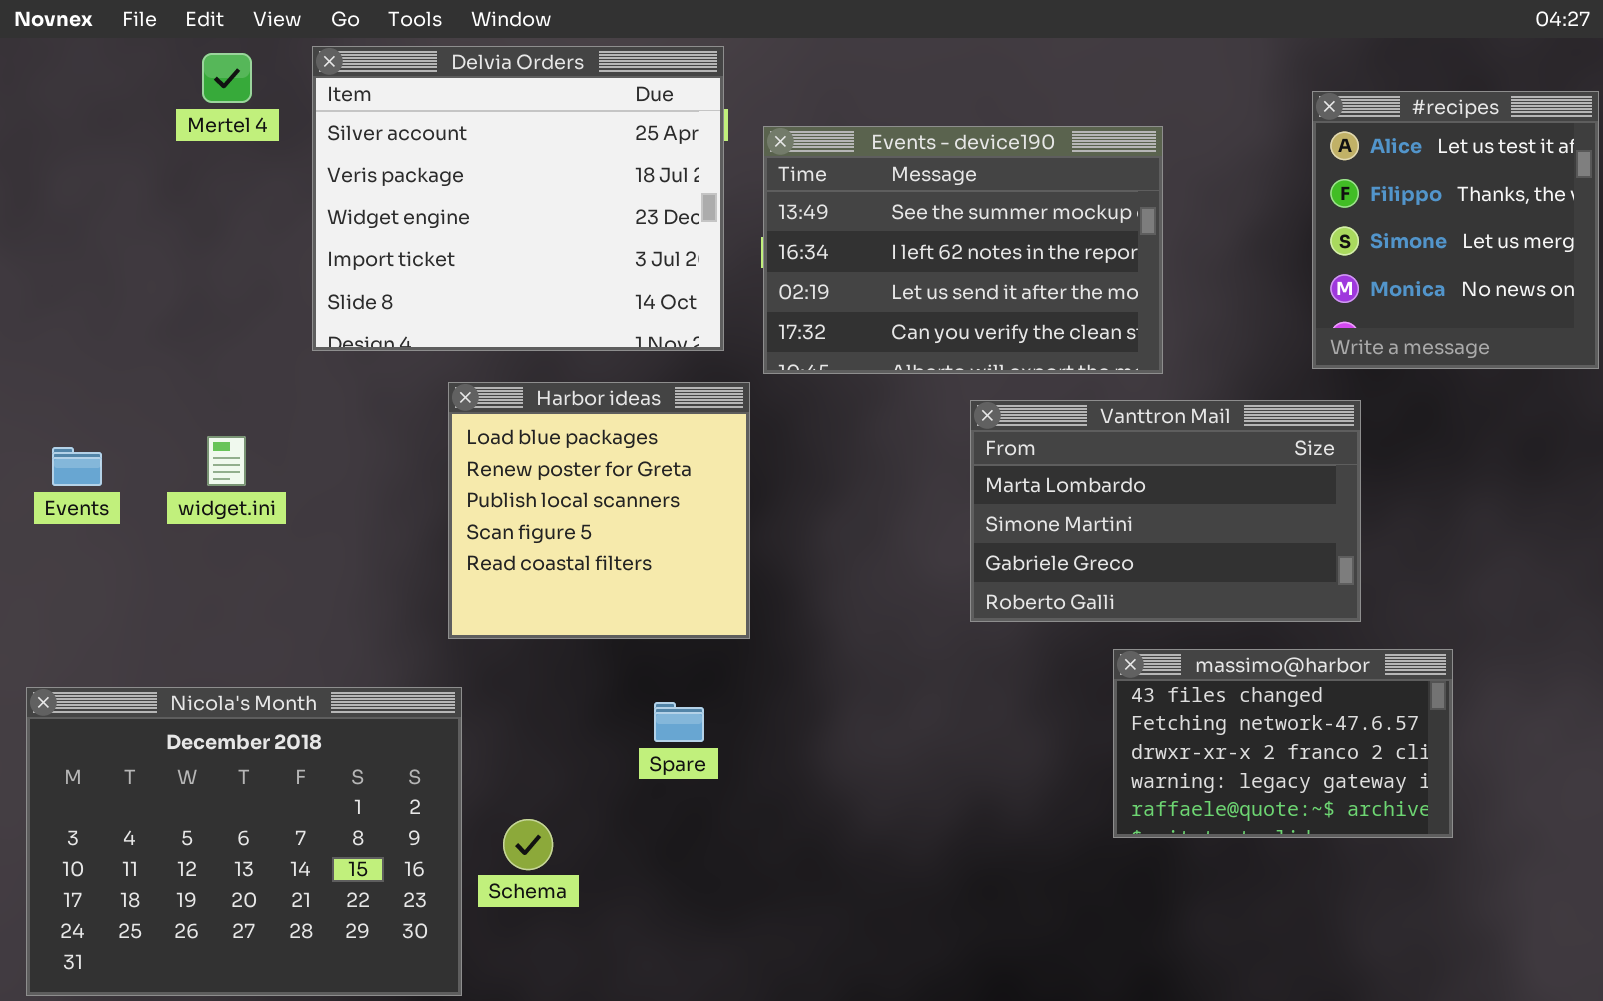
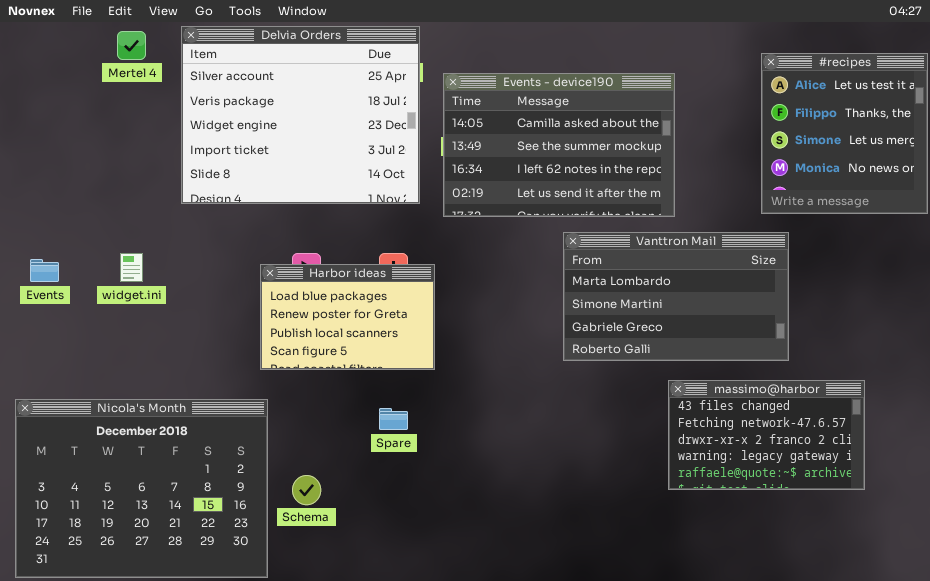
Events - device190: [763,126,1163,374] -> [443,73,675,217], scrolled up 1 row
Harbor ideas: [448,382,750,639] -> [260,264,435,370], resized
massimo@harbor: [1113,649,1453,838] -> [668,380,865,490], moved

